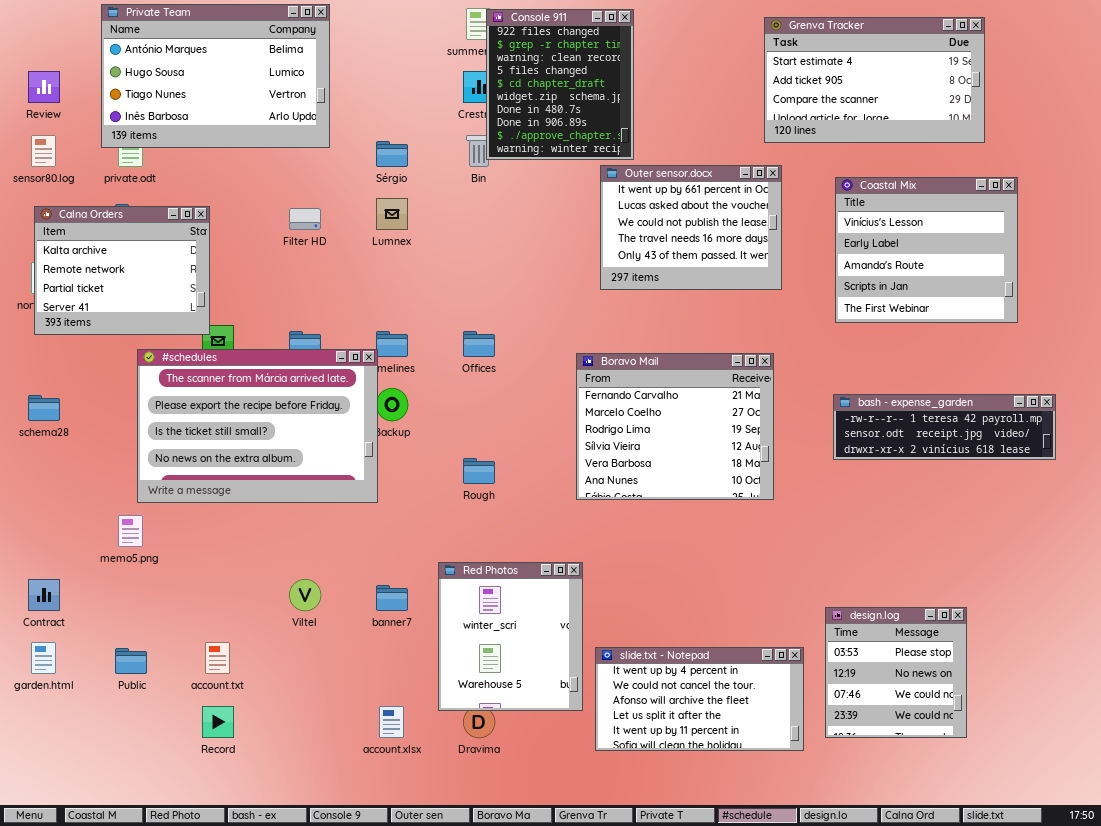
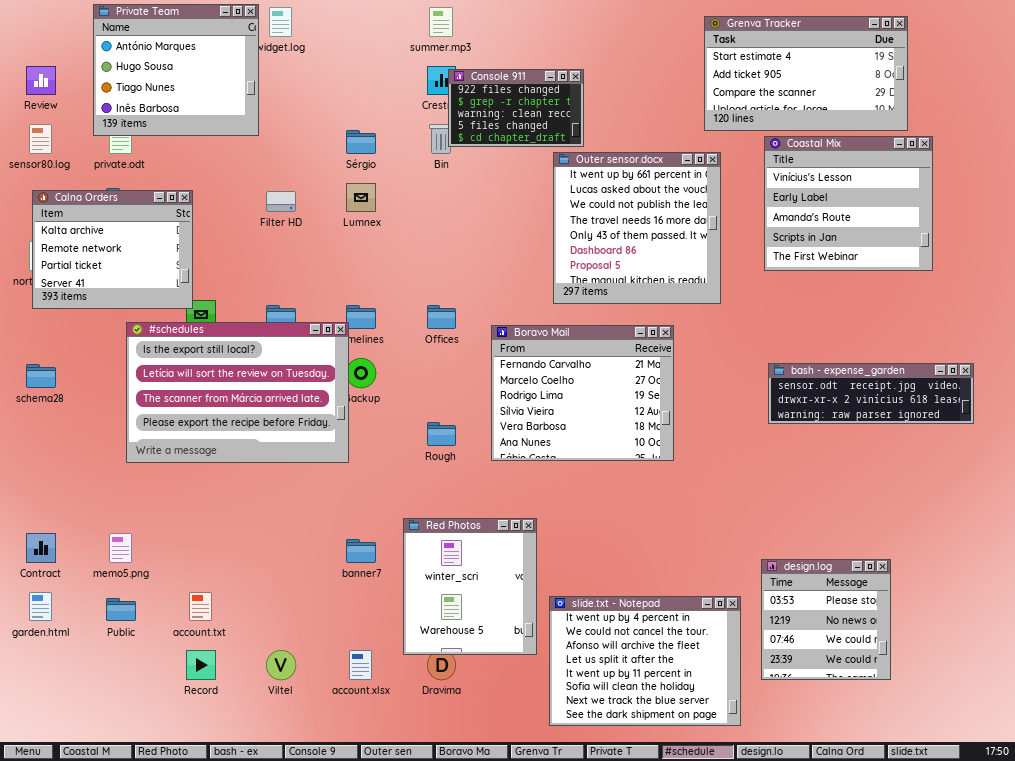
Private Team: [101,4,330,148] -> [93,4,259,136], resized
Console 911: [486,9,634,160] -> [448,69,584,147], resized
Outer sensor.docx: [600,165,782,290] -> [553,152,721,304], resized
Coastal Mix: [835,177,1018,323] -> [764,136,933,271], moved
#schedules: [137,349,378,503] -> [126,322,349,463], scrolled up 2 rows
Boravo Mail: [576,353,774,500] -> [491,325,674,461], moved
bash - expense_garden: [833,394,1056,460] -> [768,363,974,424], scrolled down 1 row
memo5.png: [118,515,143,547] -> [109,533,132,563], moved
Viltel: [289,579,321,611] -> [266,650,296,680], moved
slide.txt - Notepad: [595,647,804,751] -> [549,596,741,726], resized

